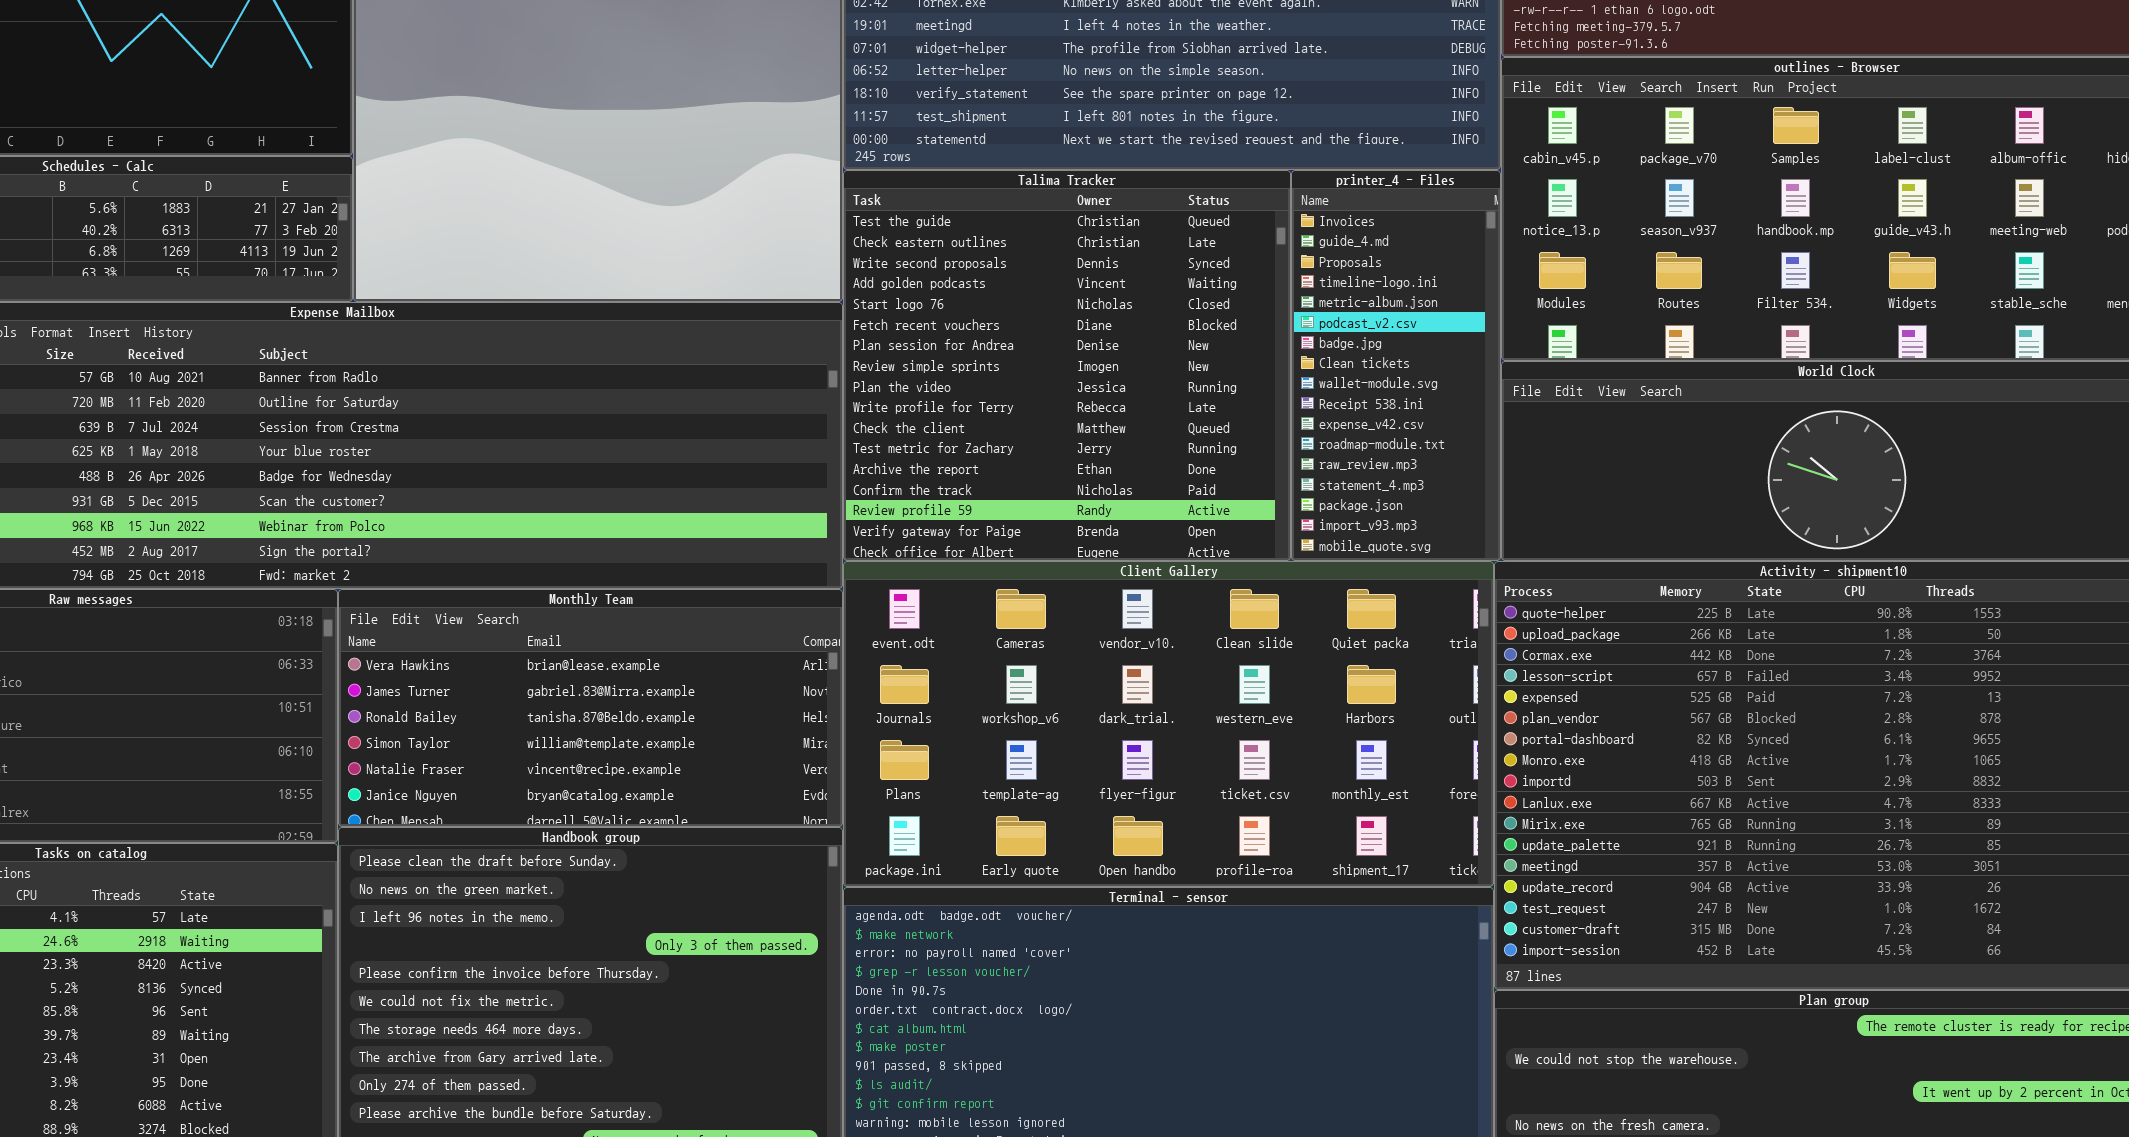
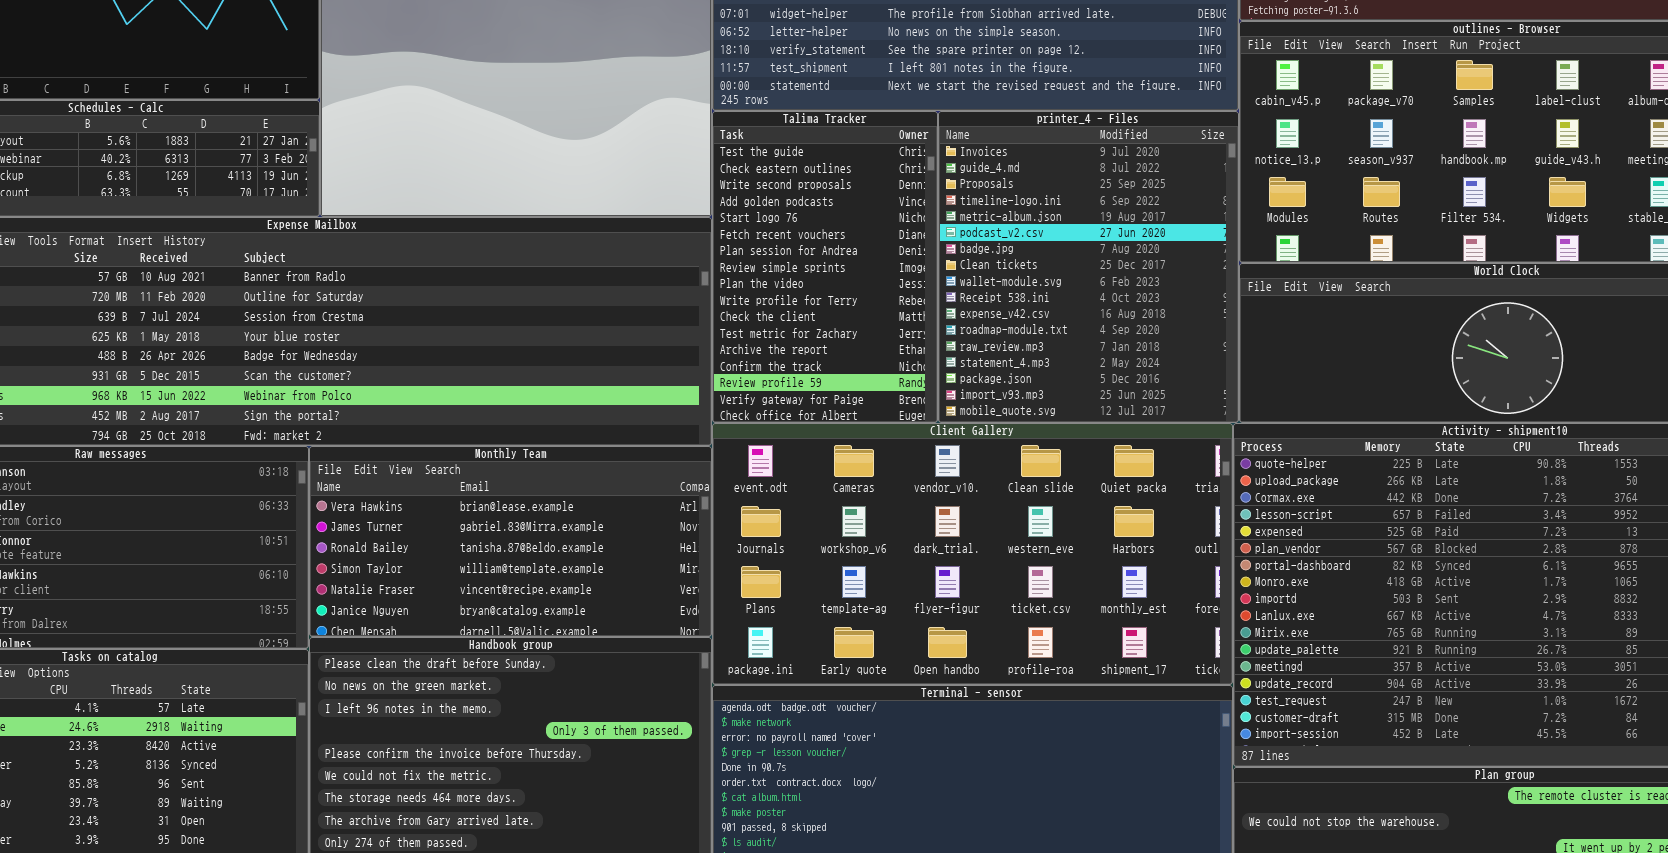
Talima Tracker: [843,170,1291,561] -> [712,111,938,423], resized
printer_4 - Files: [1291,170,1501,561] -> [938,111,1239,423], resized

